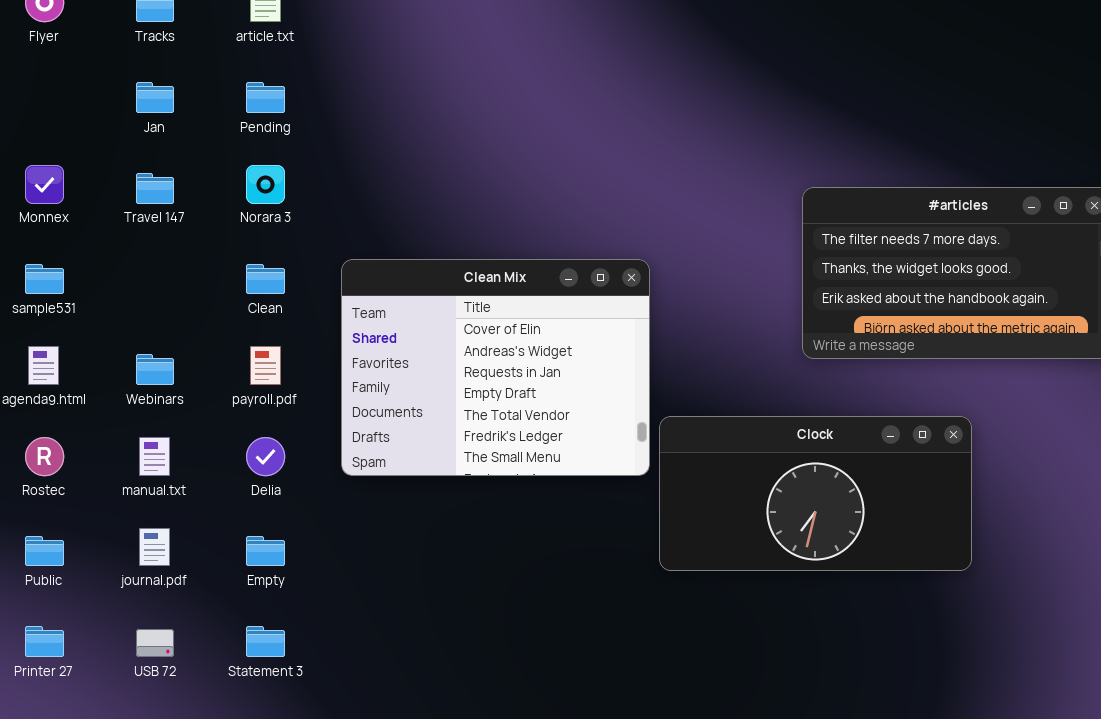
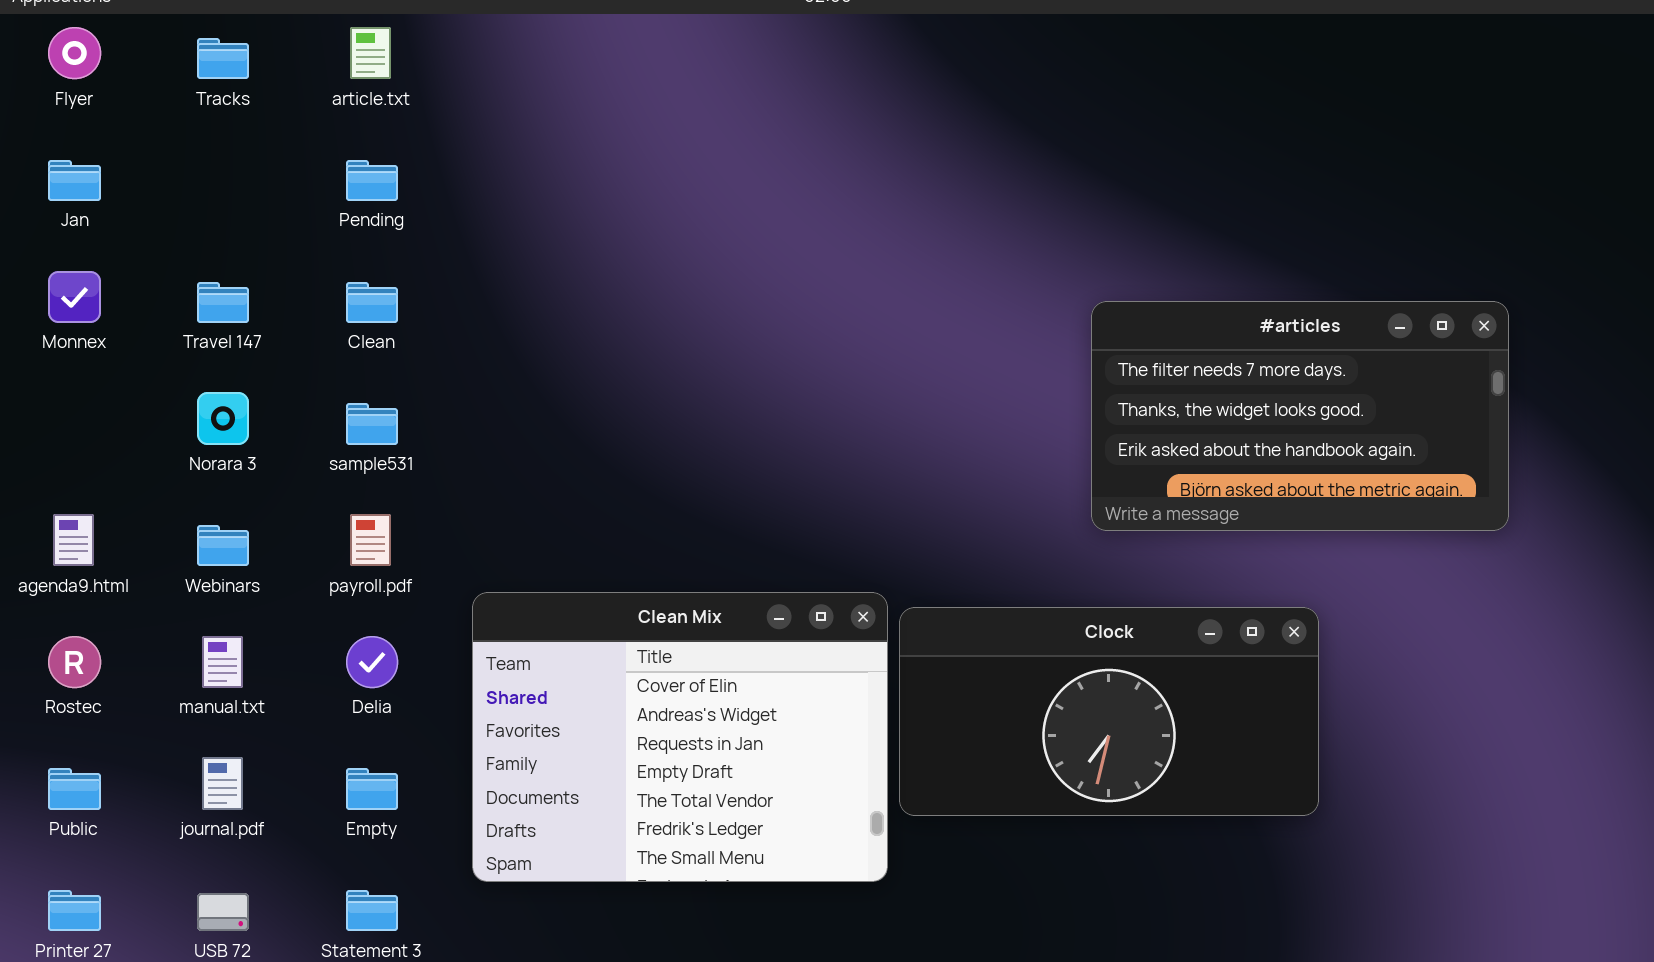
Jan: [136,82,174,113] -> [48,160,101,201], moved
Norara 3: [246,165,285,204] -> [197,392,249,445], moved
Clean Mix: [341,259,650,476] -> [472,592,888,882], moved
sample531: [25,264,64,294] -> [346,403,398,445], moved
Clean: [246,264,285,294] -> [346,282,398,323], moved

